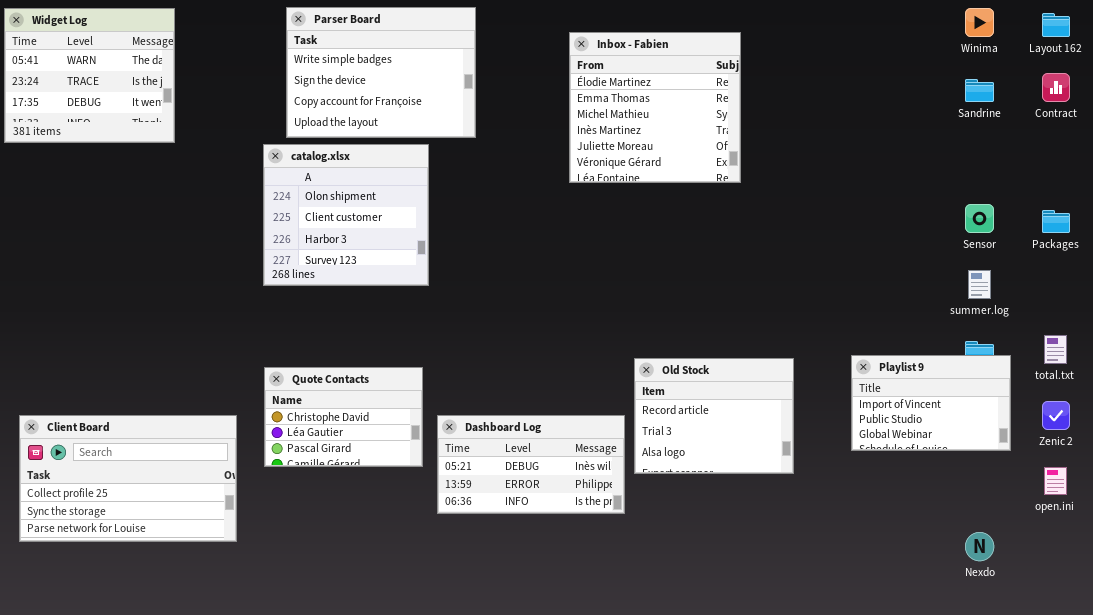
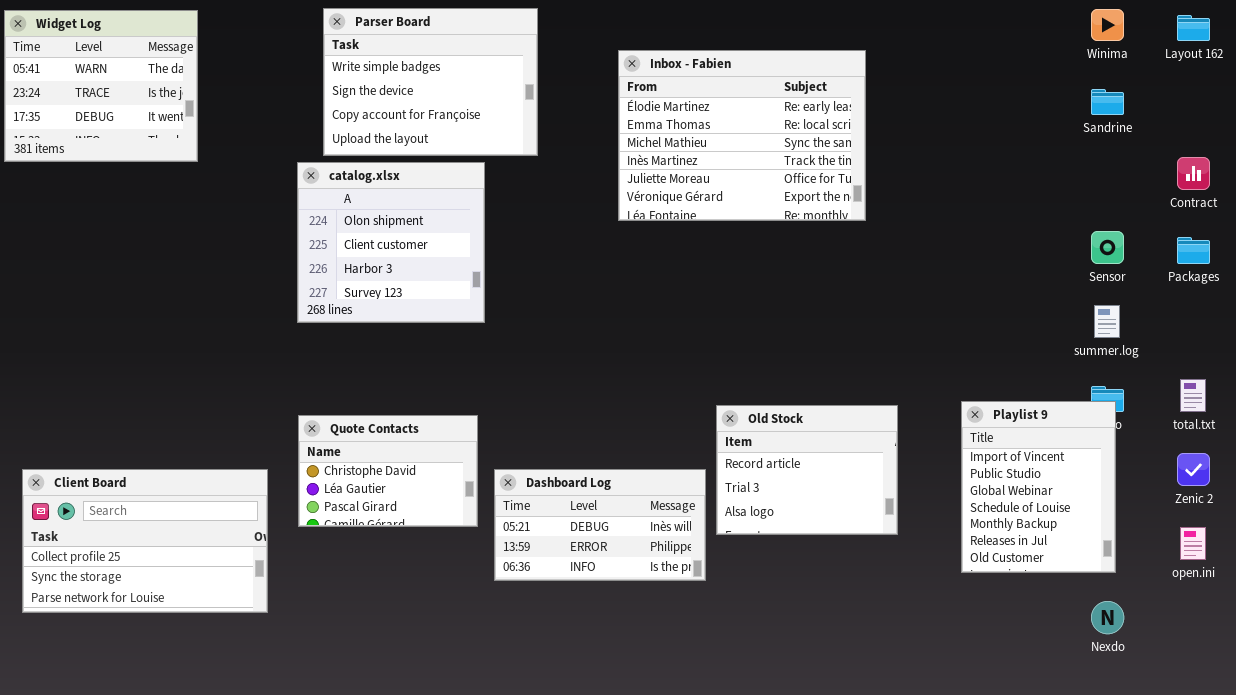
Inbox - Fabien: [569,32,741,183] -> [618,50,866,221], moved, resized
Contract: [1042,73,1070,102] -> [1177,157,1210,190], moved
Playlist 9: [851,355,1011,451] -> [961,401,1116,573], resized

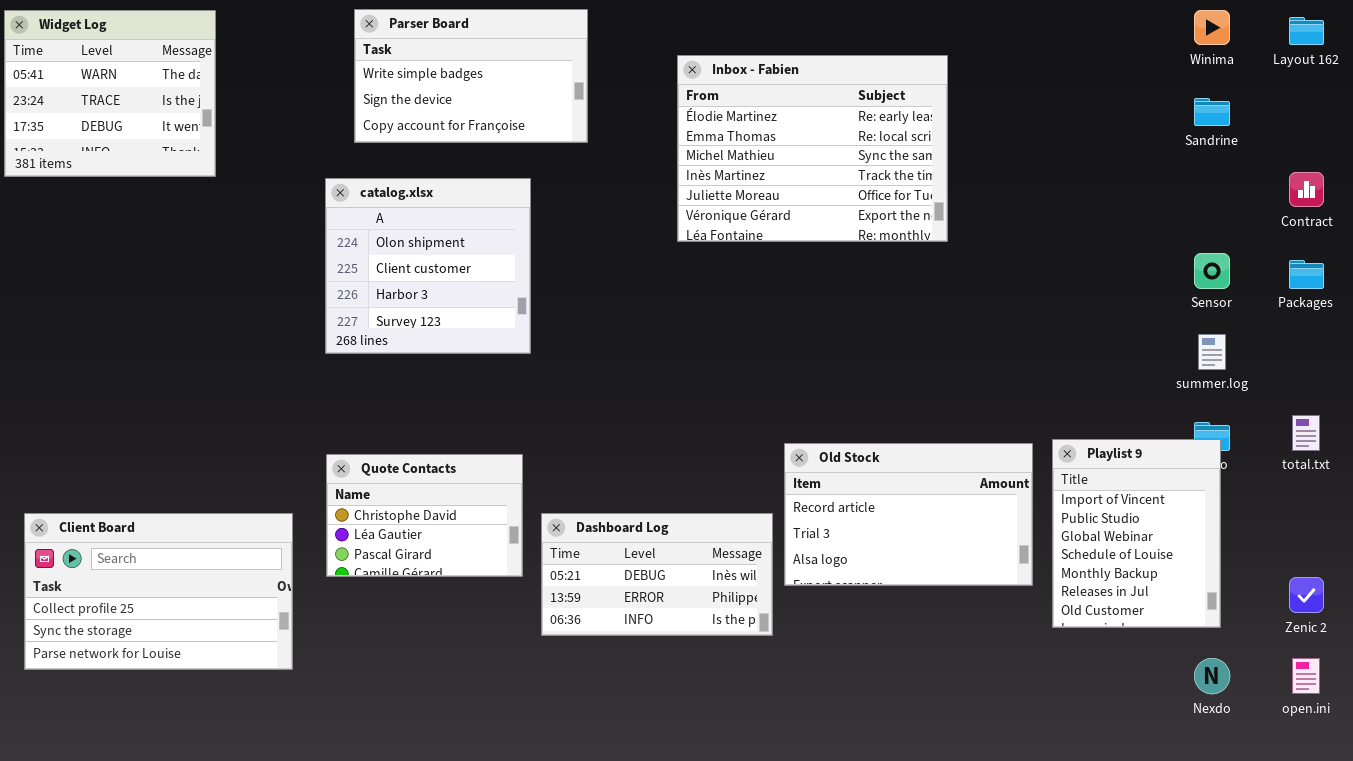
Parser Board: [323,8,538,156] -> [354,9,588,143], resized
Old Stock: [716,405,898,535] -> [784,443,1033,586], resized
Zenic 2: [1177,453,1210,486] -> [1289,577,1324,613], moved
open.ini: [1180,527,1206,560] -> [1292,658,1320,694], moved

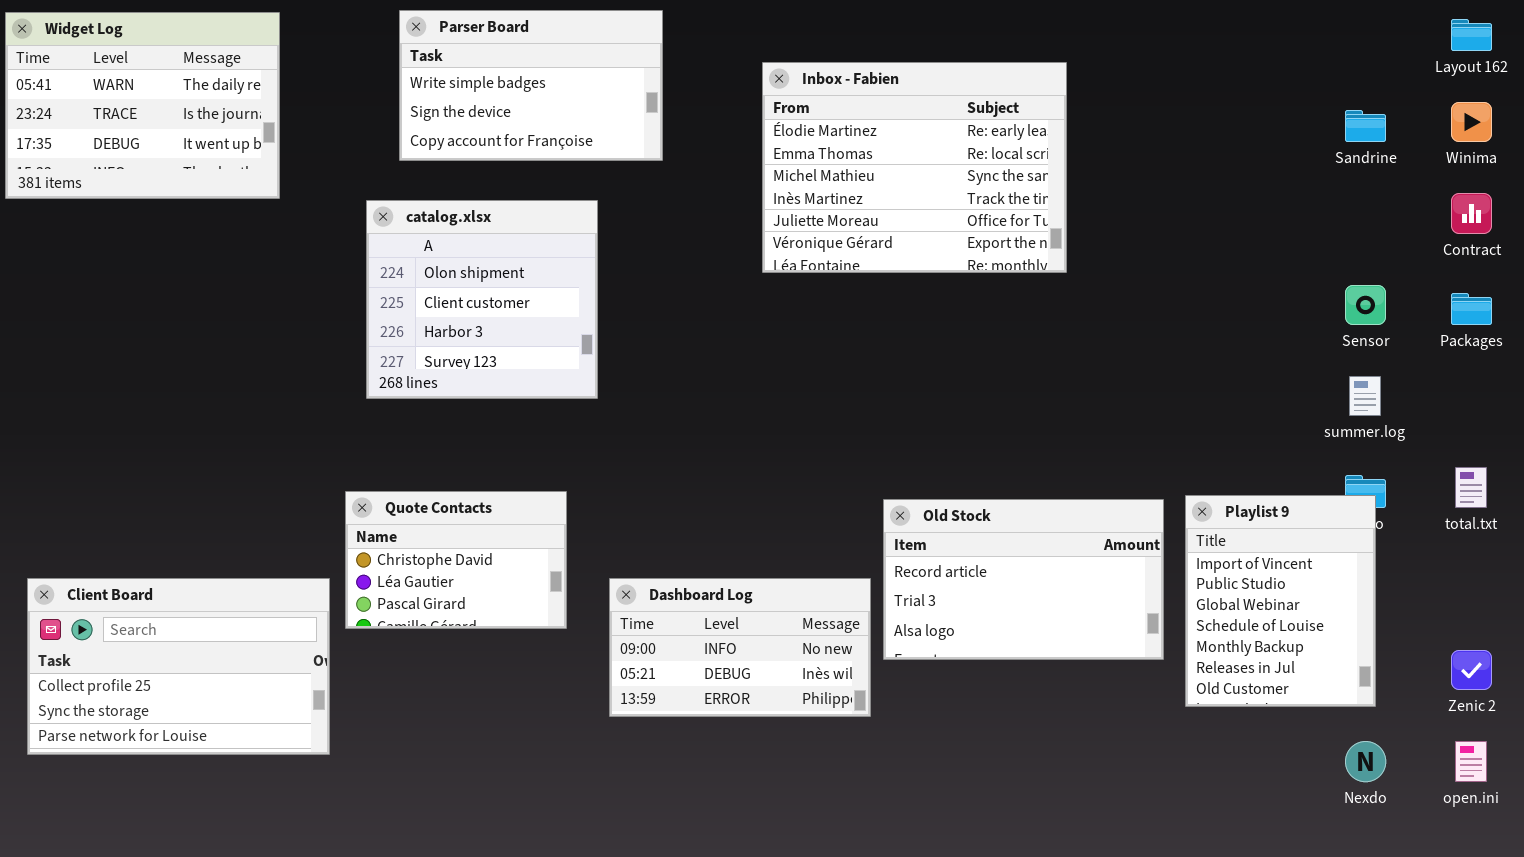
Winima: [1194,10,1230,45] -> [1451,102,1492,142], moved
Widget Log: [4,10,216,177] -> [5,12,280,199], resized
Quote Contacts: [326,454,523,577] -> [345,491,567,629], moved
Dashboard Log: [541,513,773,636] -> [609,578,871,717], scrolled up 1 row

